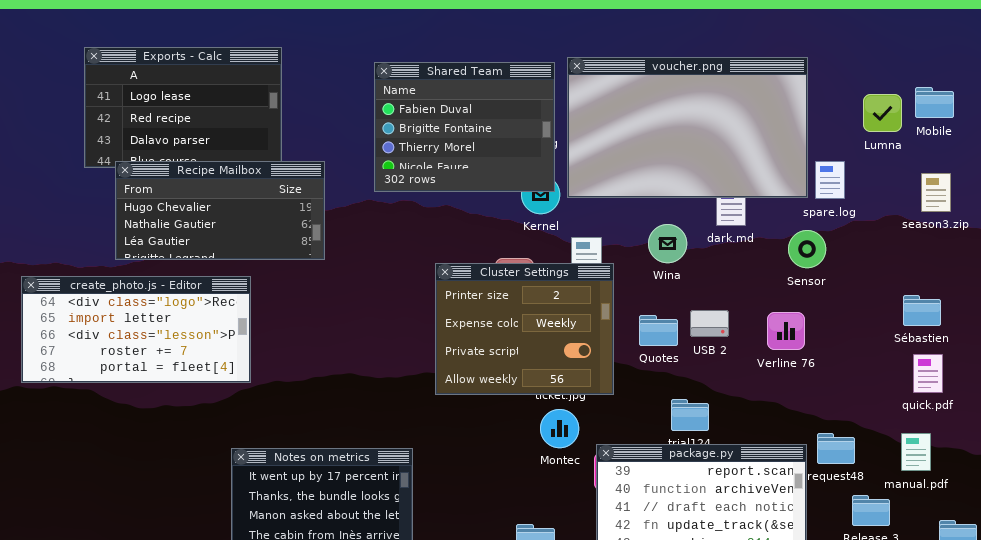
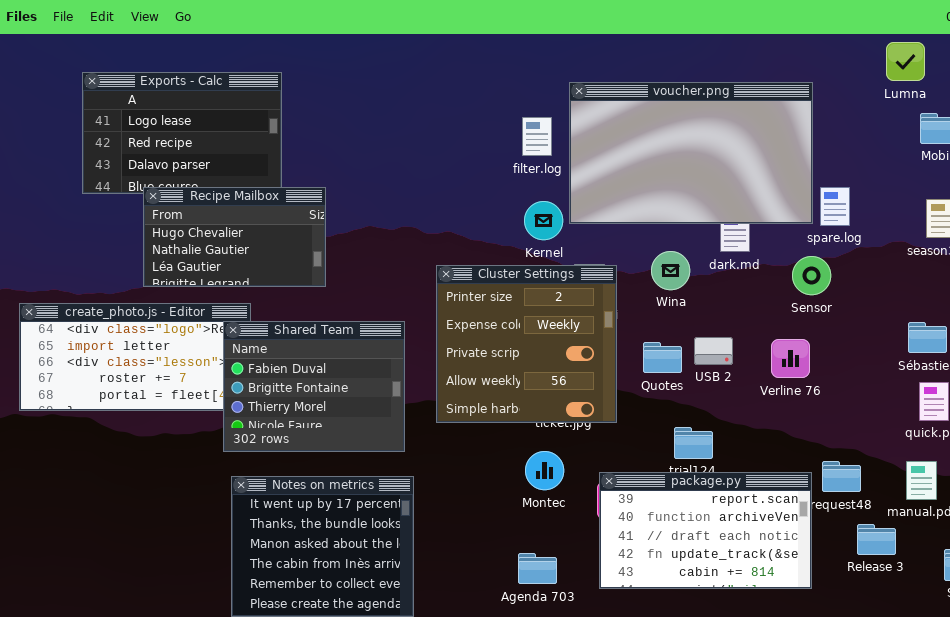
Shared Team: [374,62,555,192] -> [223,321,405,452], moved
Lumna: [863,94,902,132] -> [886,42,925,81], moved
Recipe Mailbox: [115,161,325,260] -> [143,187,326,287], resized
Cluster Settings: [435,263,614,395] -> [436,265,617,423], resized
Montec: [540,409,579,448] -> [525,451,564,490], moved

